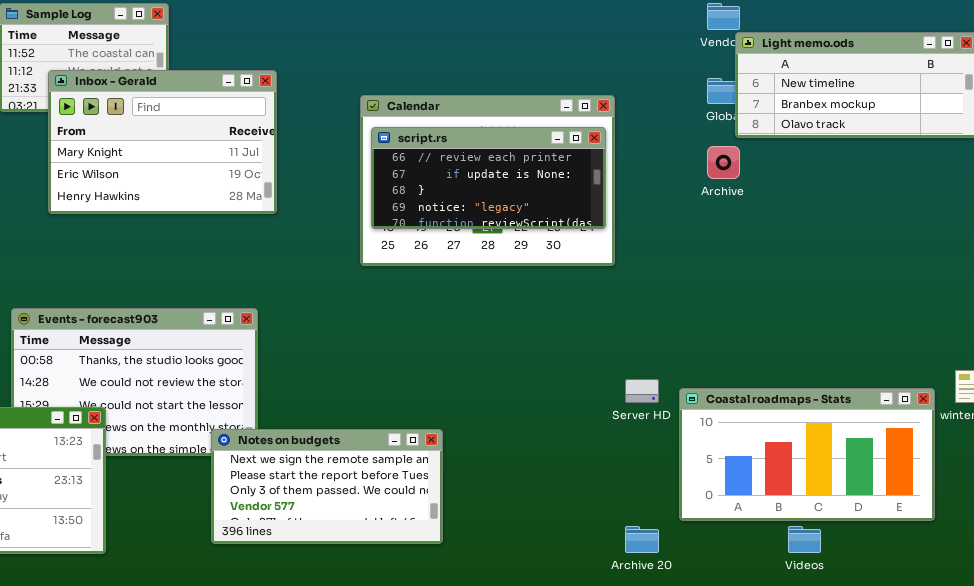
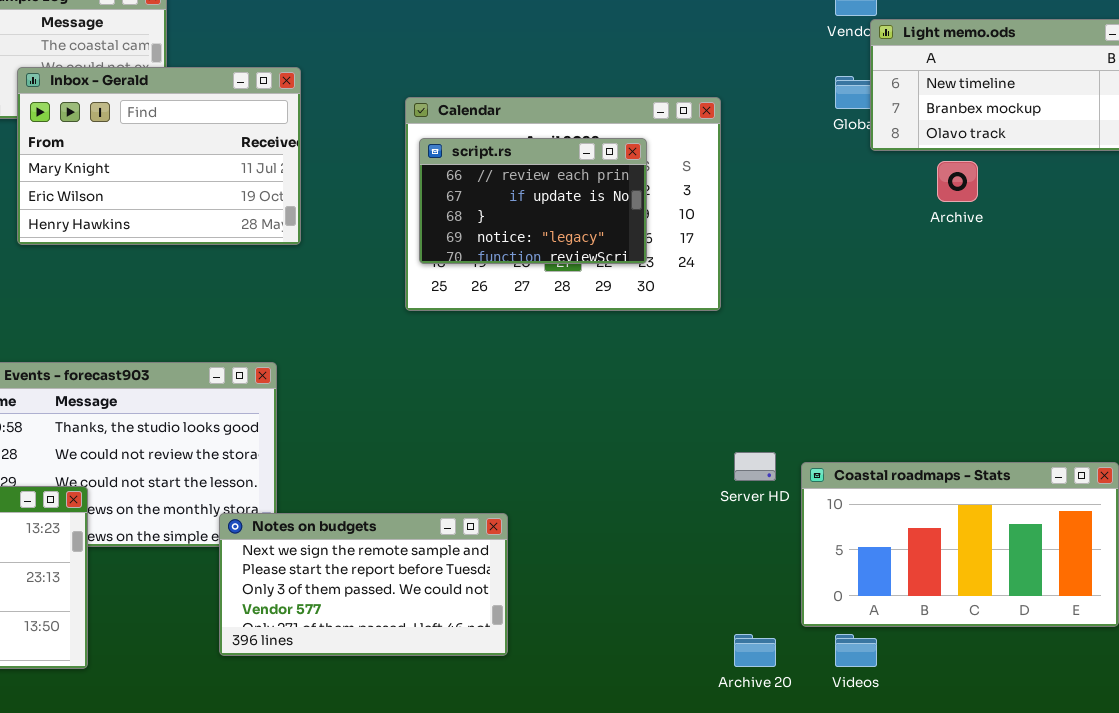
script.rs: [371,127,606,229] -> [419,138,647,264], resized
Archive: [707,146,740,179] -> [937,161,978,202], moved
Videos: [788,526,821,553] -> [835,634,877,667], moved

